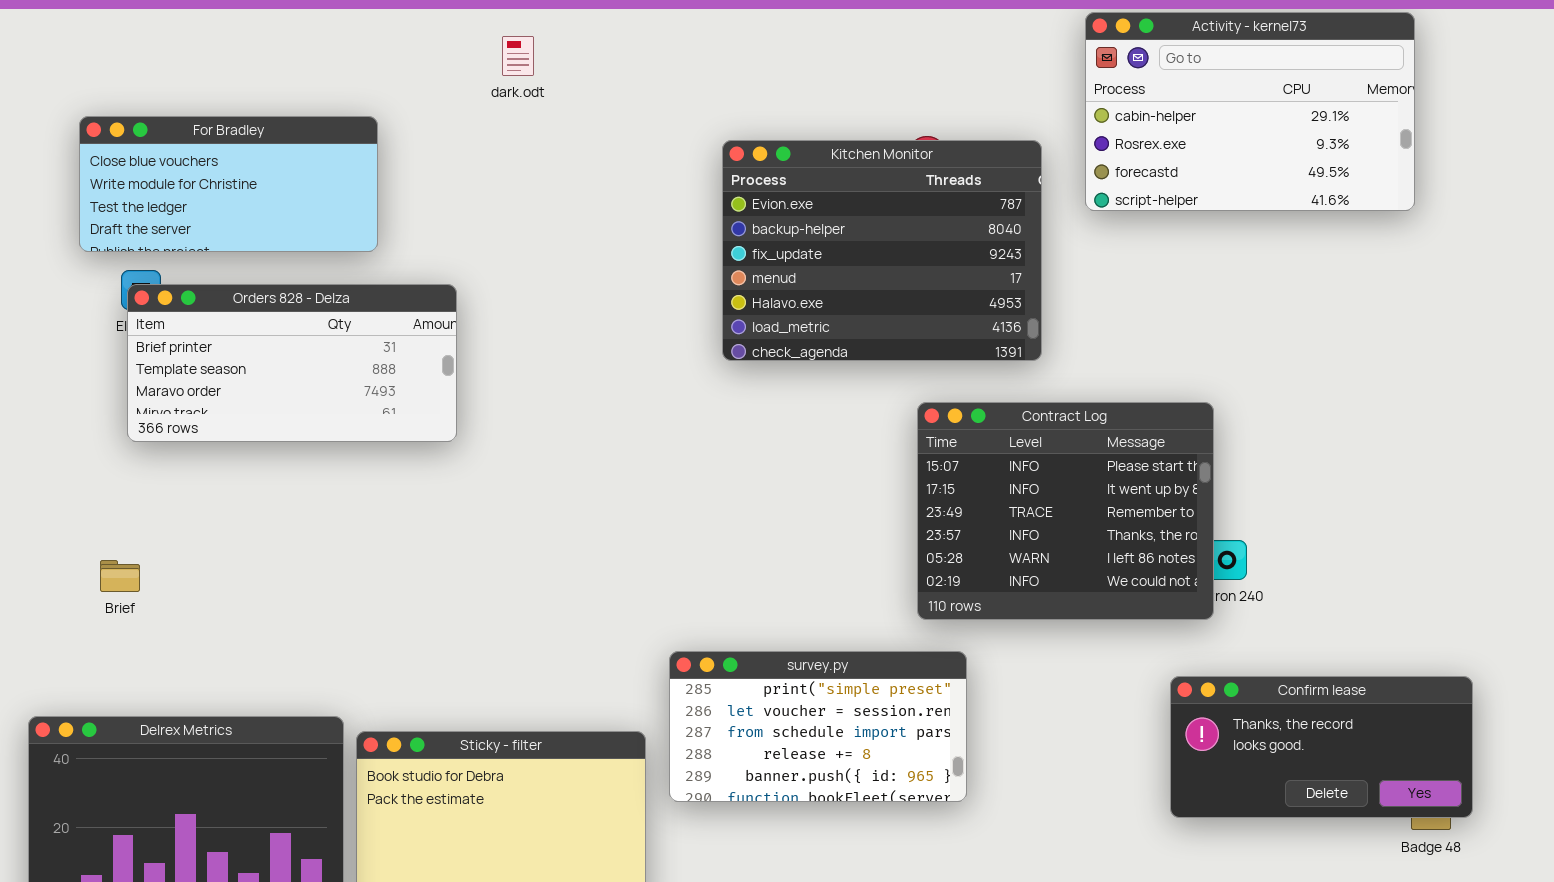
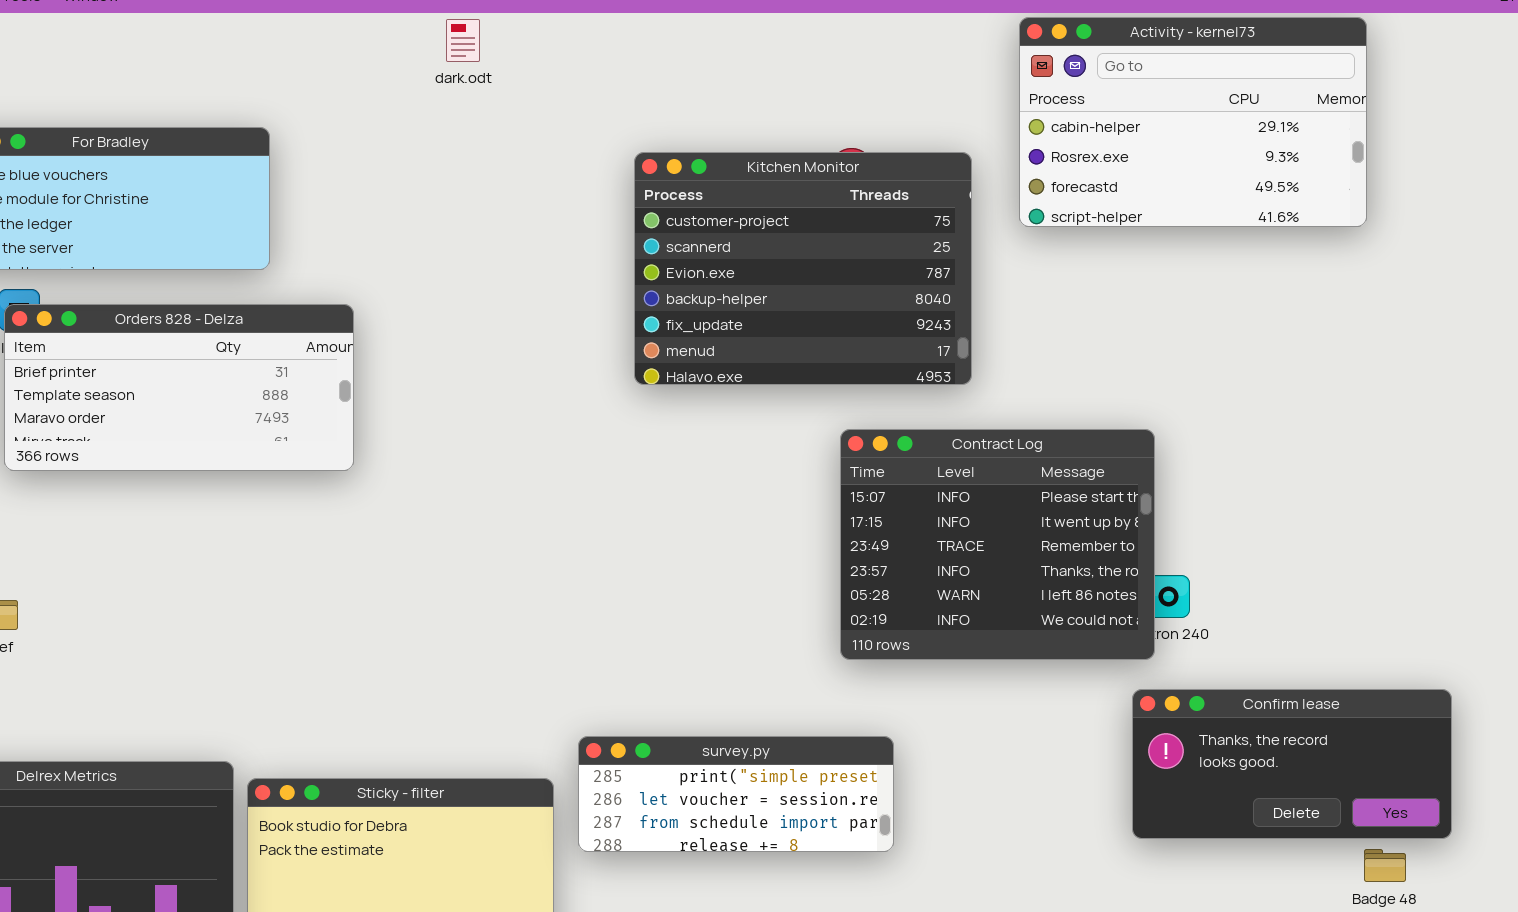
dark.odt: [502,36,534,76] -> [446,19,480,62], moved
Kitchen Monitor: [722,140,1042,361] -> [634,152,972,385], scrolled up 2 rows
survey.py: [669,651,967,802] -> [578,736,894,852], resized
Confirm lease: [1170,676,1473,818] -> [1132,689,1452,839], moved

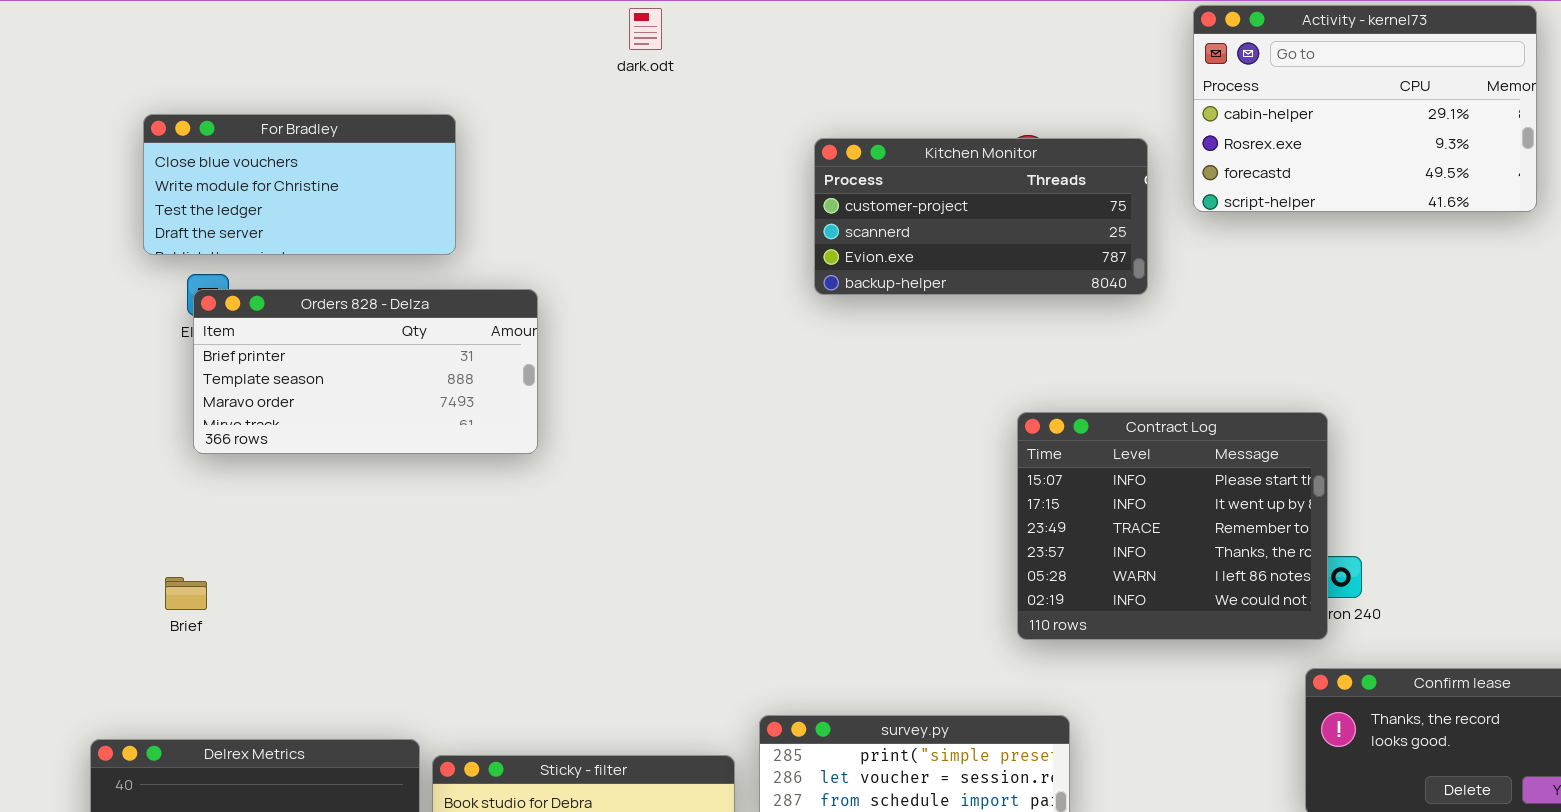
Kitchen Monitor: [634,152,972,385] -> [814,138,1148,295], resized

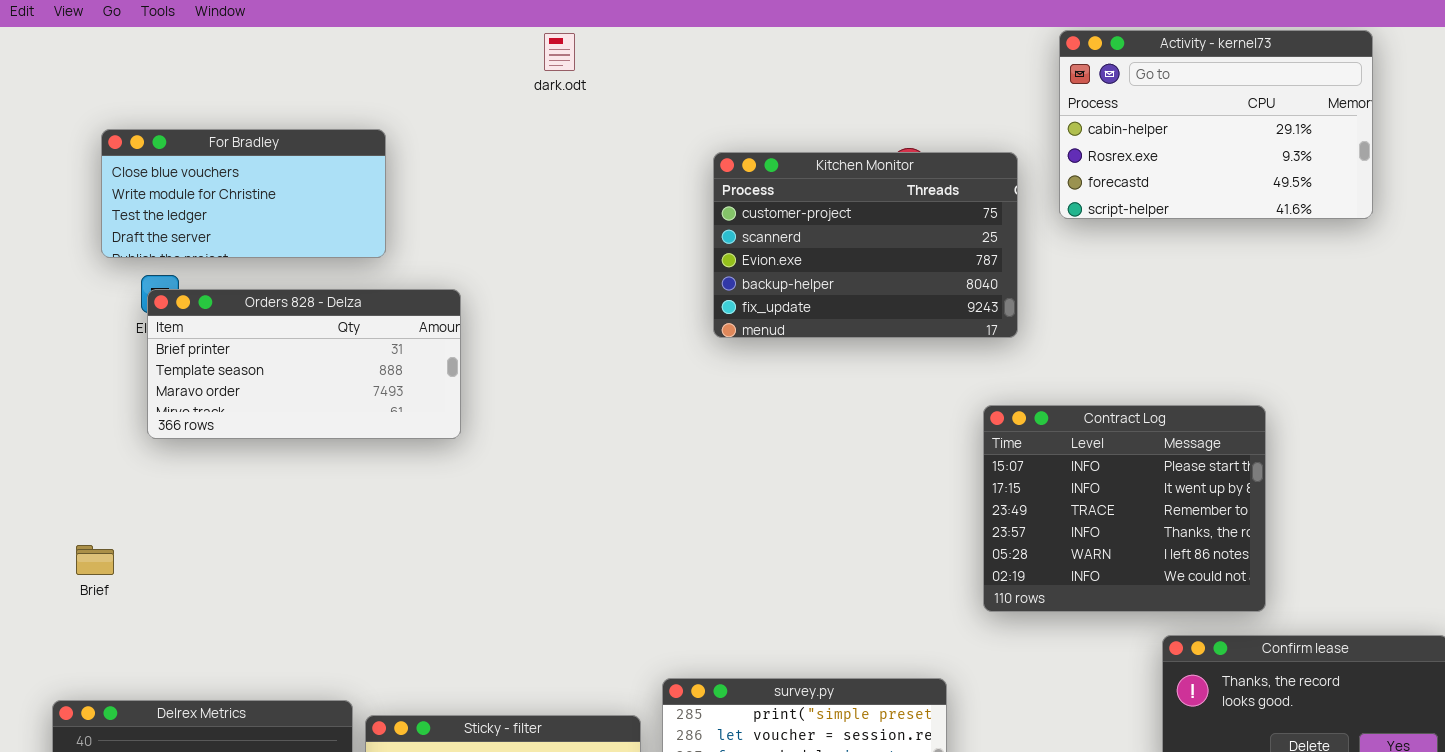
Kitchen Monitor: [814,138,1148,295] -> [713,152,1018,338], resized
Contract Log: [1017,412,1328,640] -> [983,405,1266,612], moved
Brief: [165,577,207,610] -> [76,545,114,575], moved

